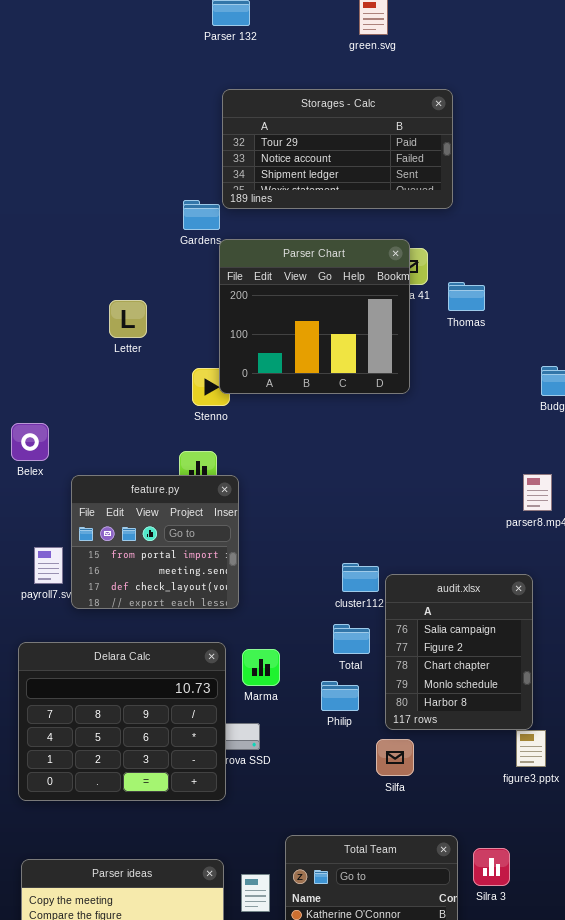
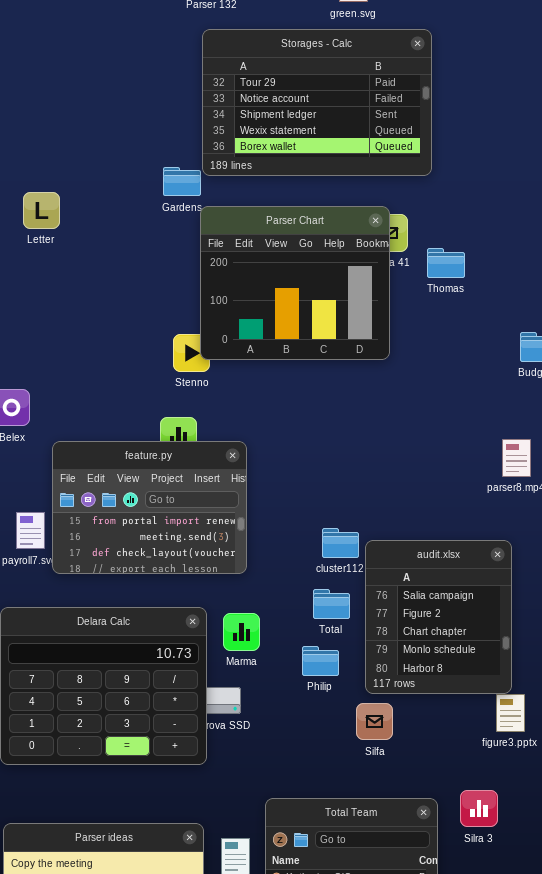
Storages - Calc: [222,89,453,209] -> [202,29,432,176], resized
Letter: [109,300,147,338] -> [23,192,60,229], moved
feature.py: [71,475,239,609] -> [52,441,247,574], resized
Silra 3: [473,848,510,886] -> [460,790,498,827], moved

